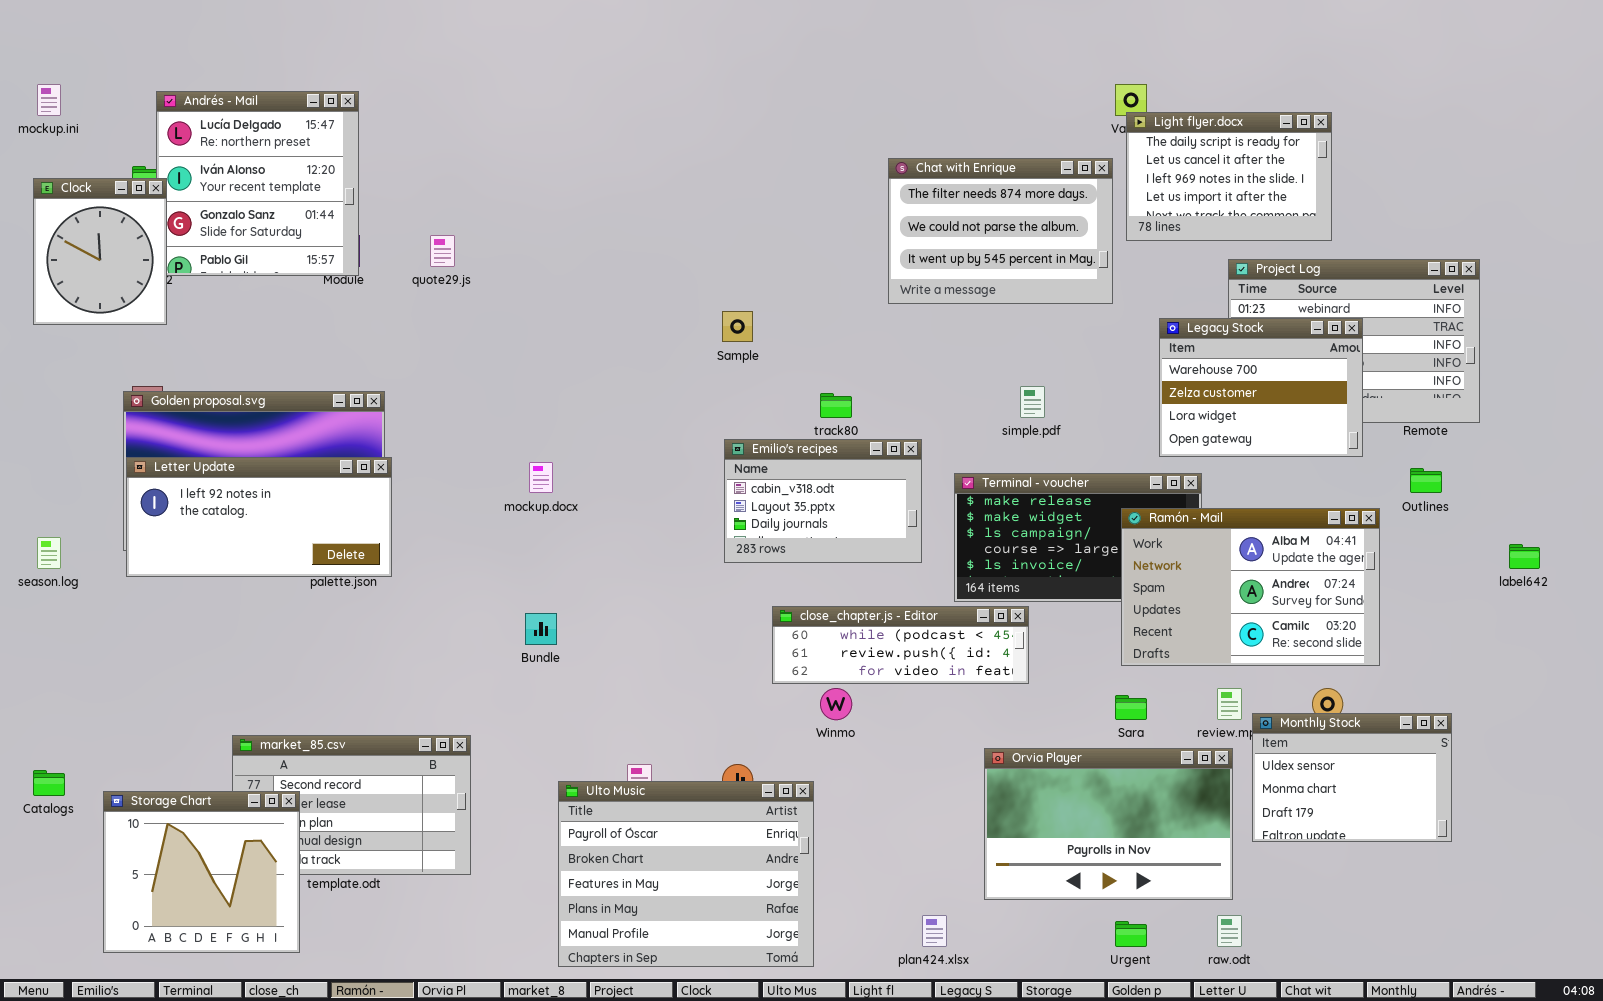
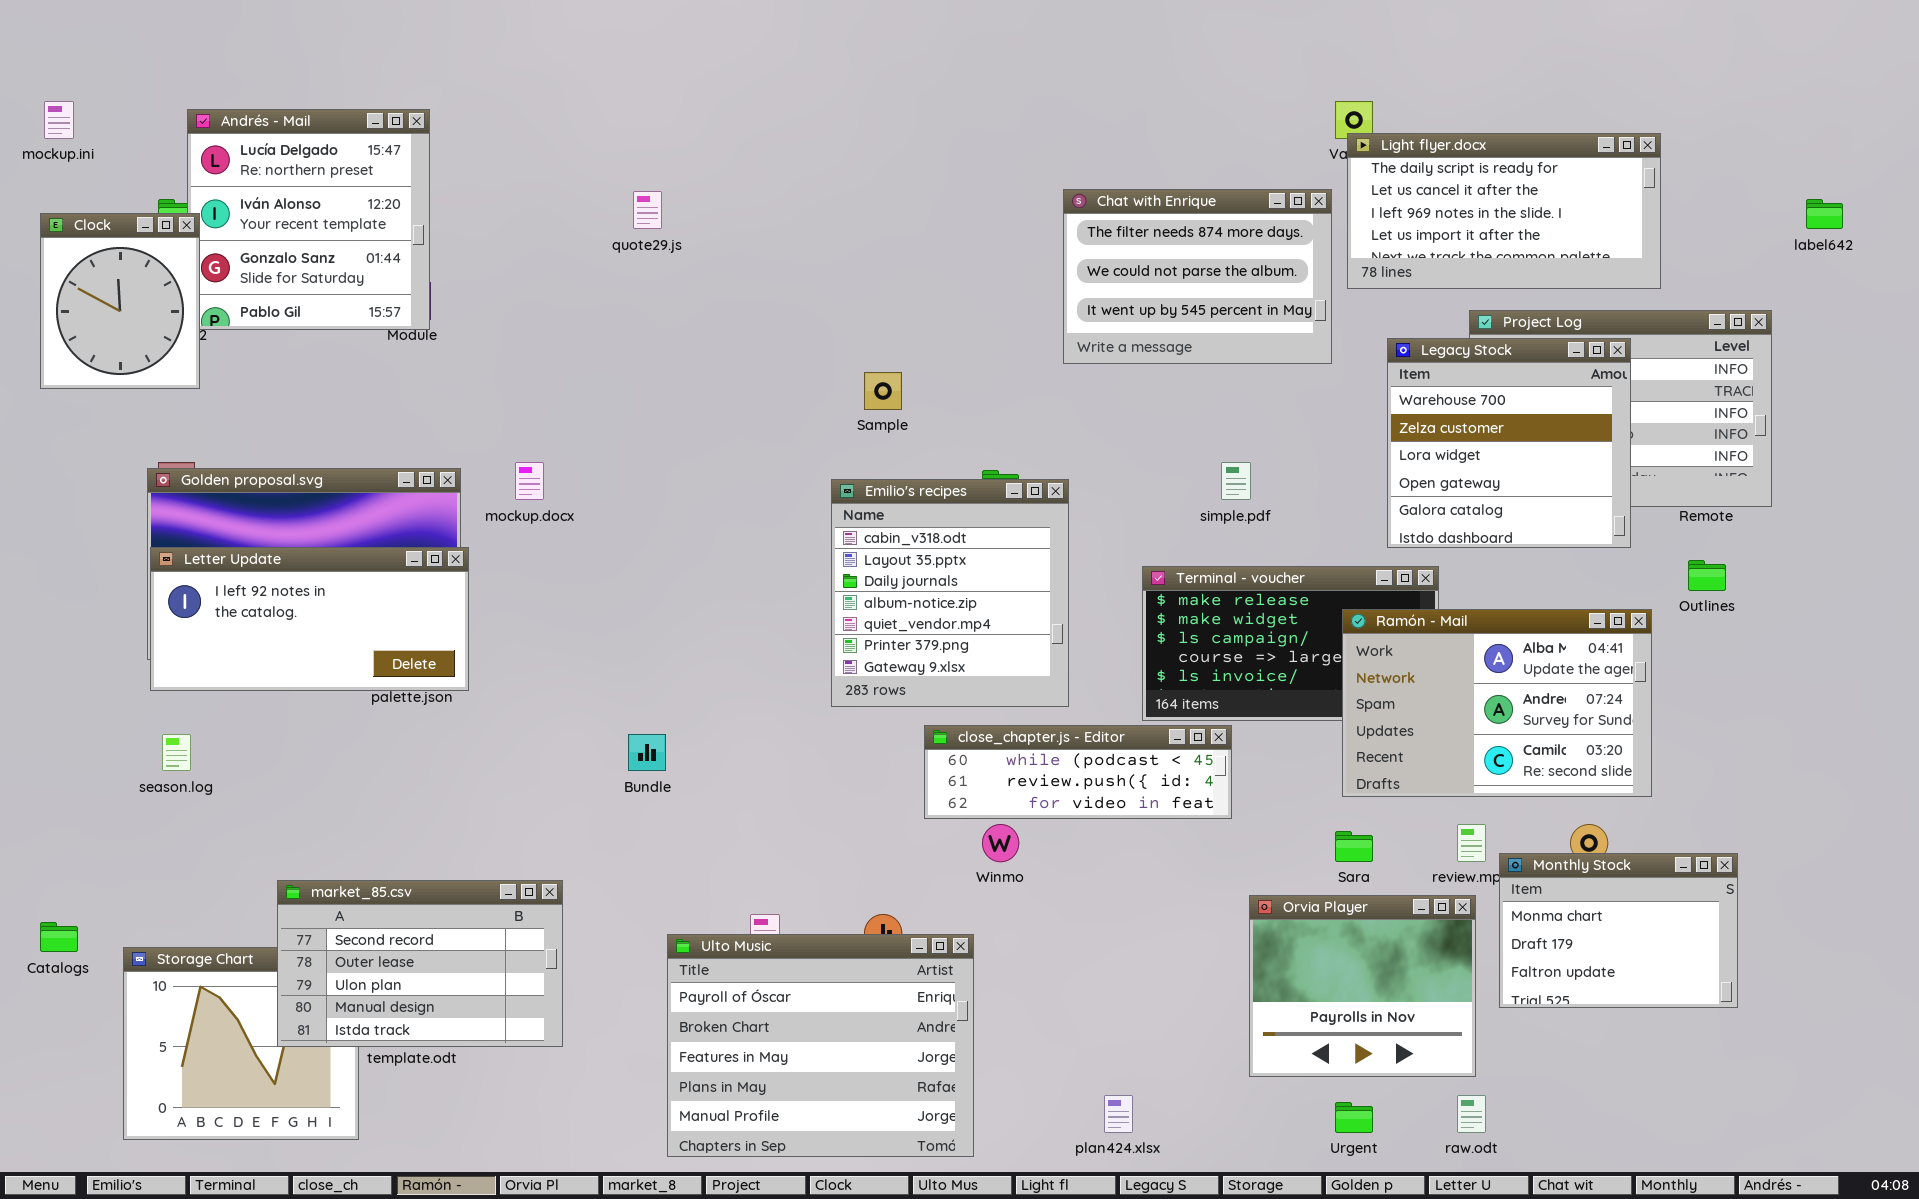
Light flyer.docx: [1126,112,1332,241] -> [1347,133,1661,289], resized
quote29.js: [430,235,455,267] -> [633,191,662,229], moved
Legacy Stock: [1159,318,1363,457] -> [1387,338,1631,548], resized
Emilio's recipes: [724,439,922,563] -> [831,479,1069,707], moved, resized
mockup.docx: [529,462,553,493] -> [515,462,544,500], moved
season.log: [37,537,61,569] -> [162,734,191,771], moved
label642: [1509,544,1540,569] -> [1806,199,1843,229], moved
Monthly Stock: [1252,713,1452,842] -> [1499,853,1738,1008], scrolled down 1 row
market_85.csv: [232,735,471,875] -> [277,880,563,1047], raised
Orvia Player: [984,748,1233,900] -> [1249,895,1476,1077], resized

